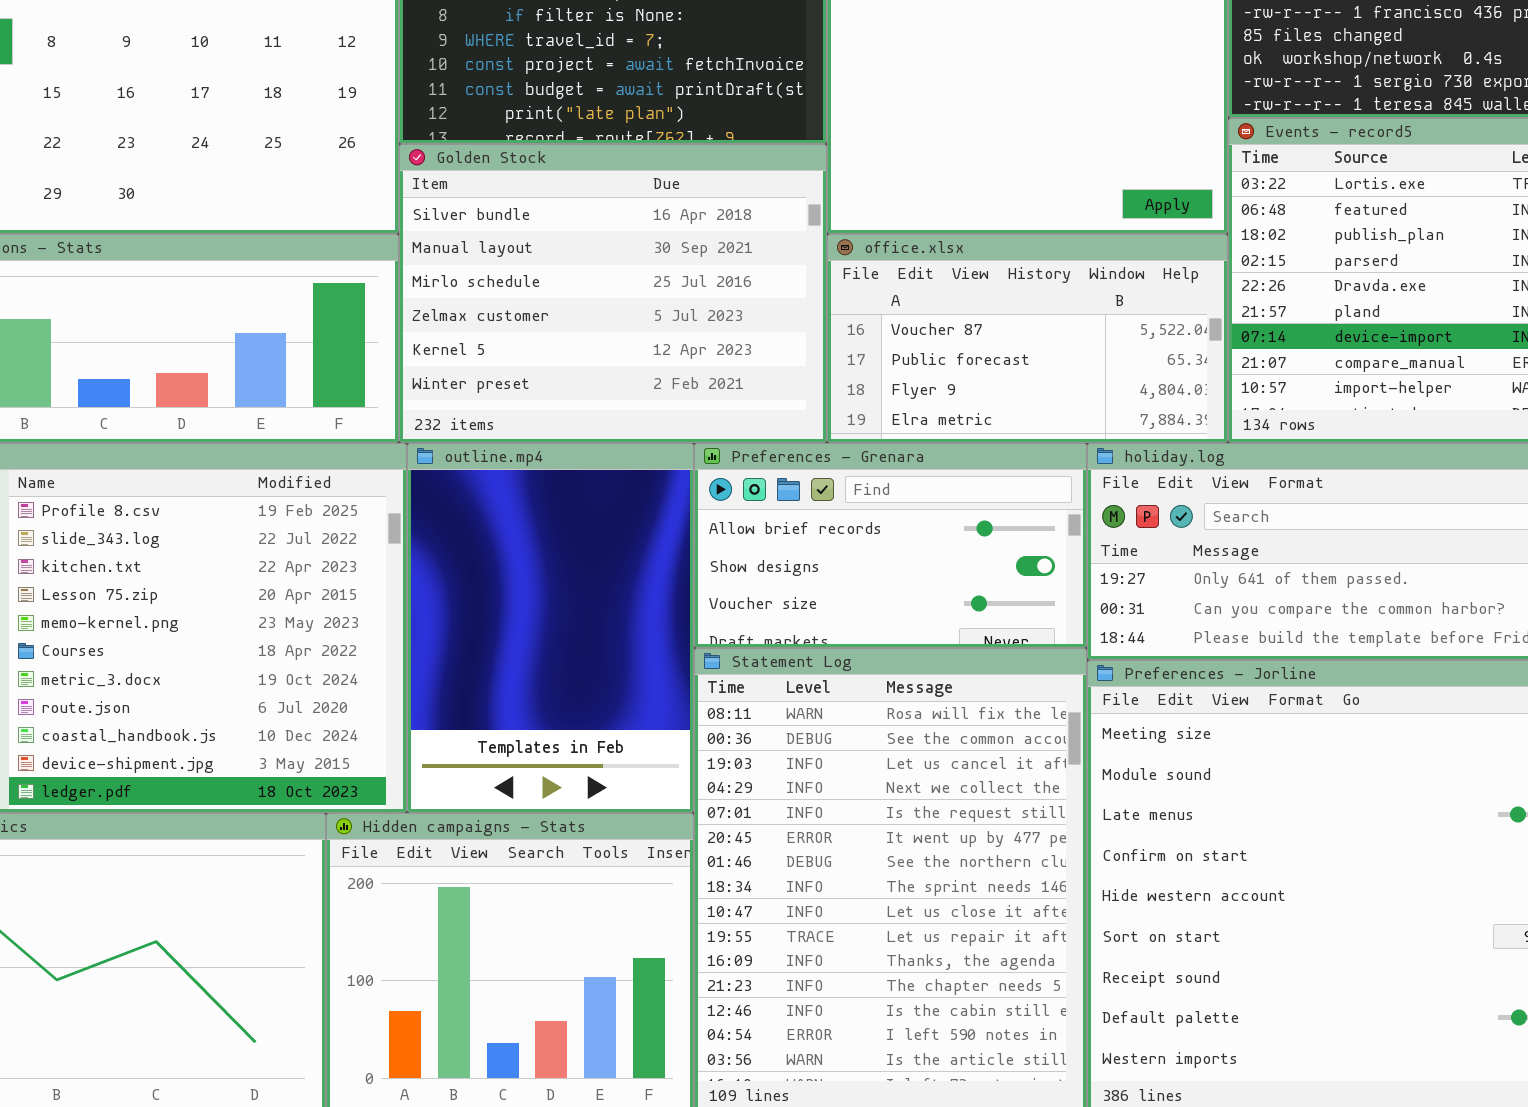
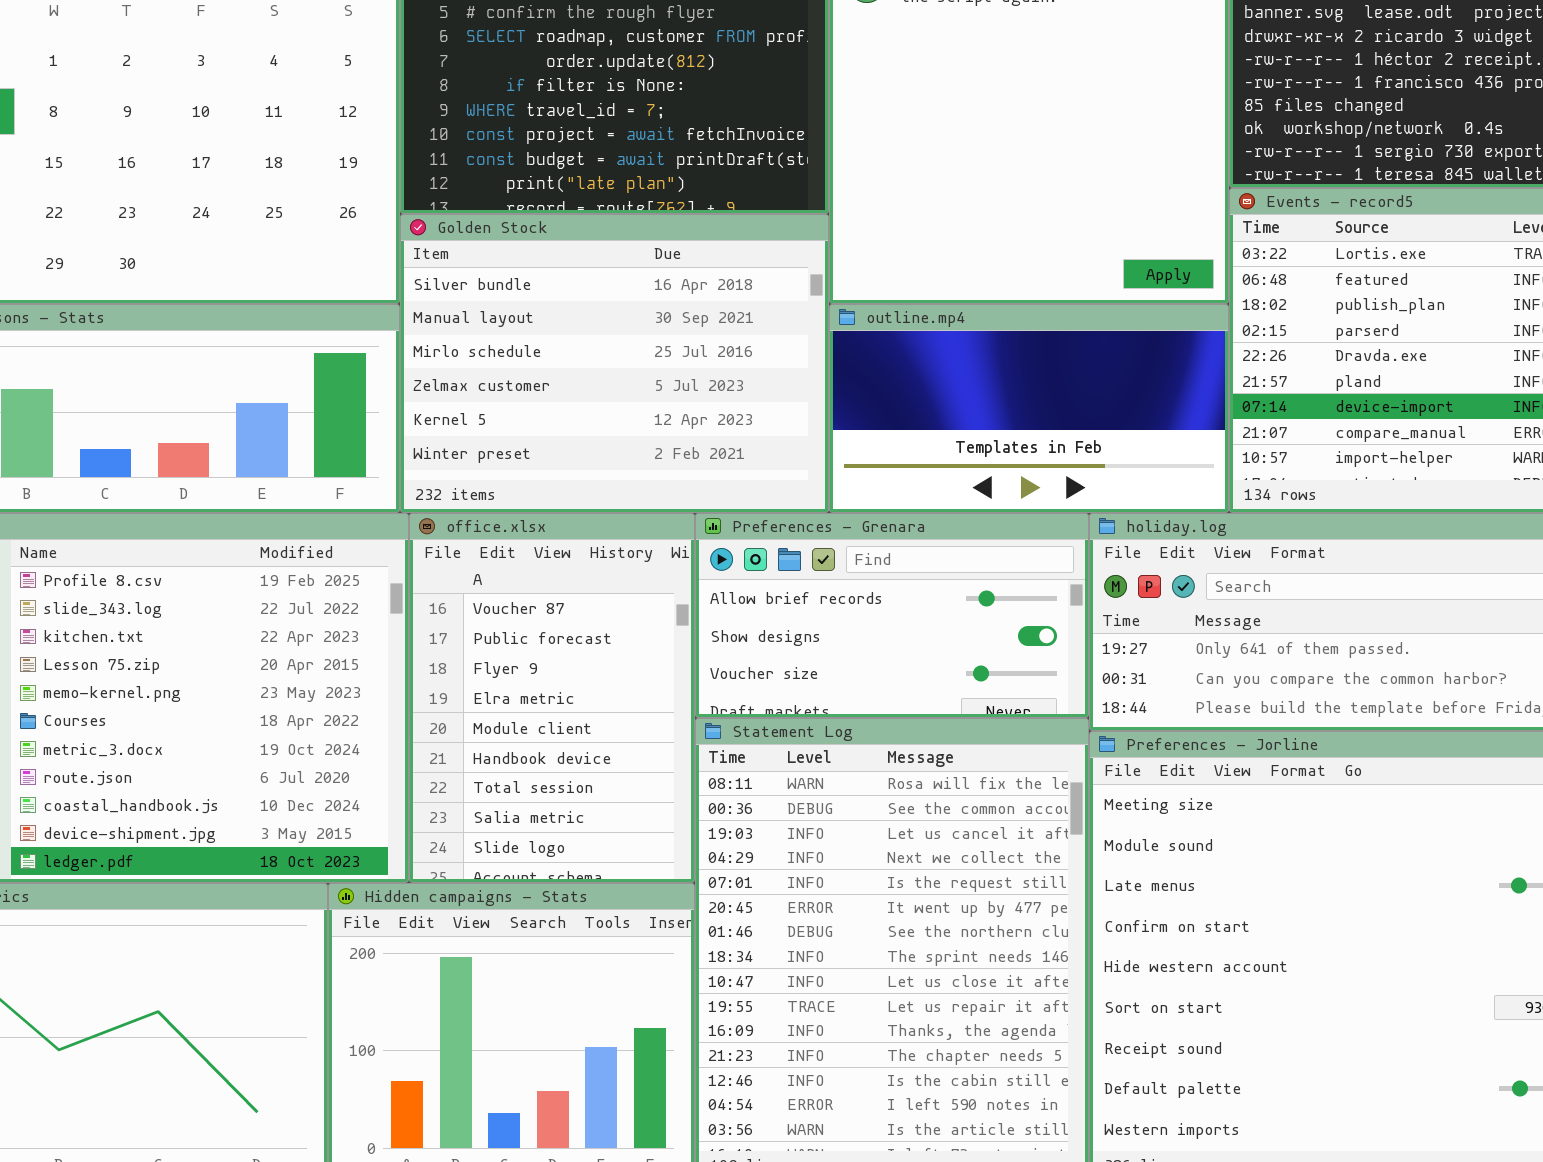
office.xlsx: [827,234,1228,443] -> [409,513,695,883], moved, resized
outline.mp4: [407,443,694,813] -> [829,304,1229,513], moved, resized

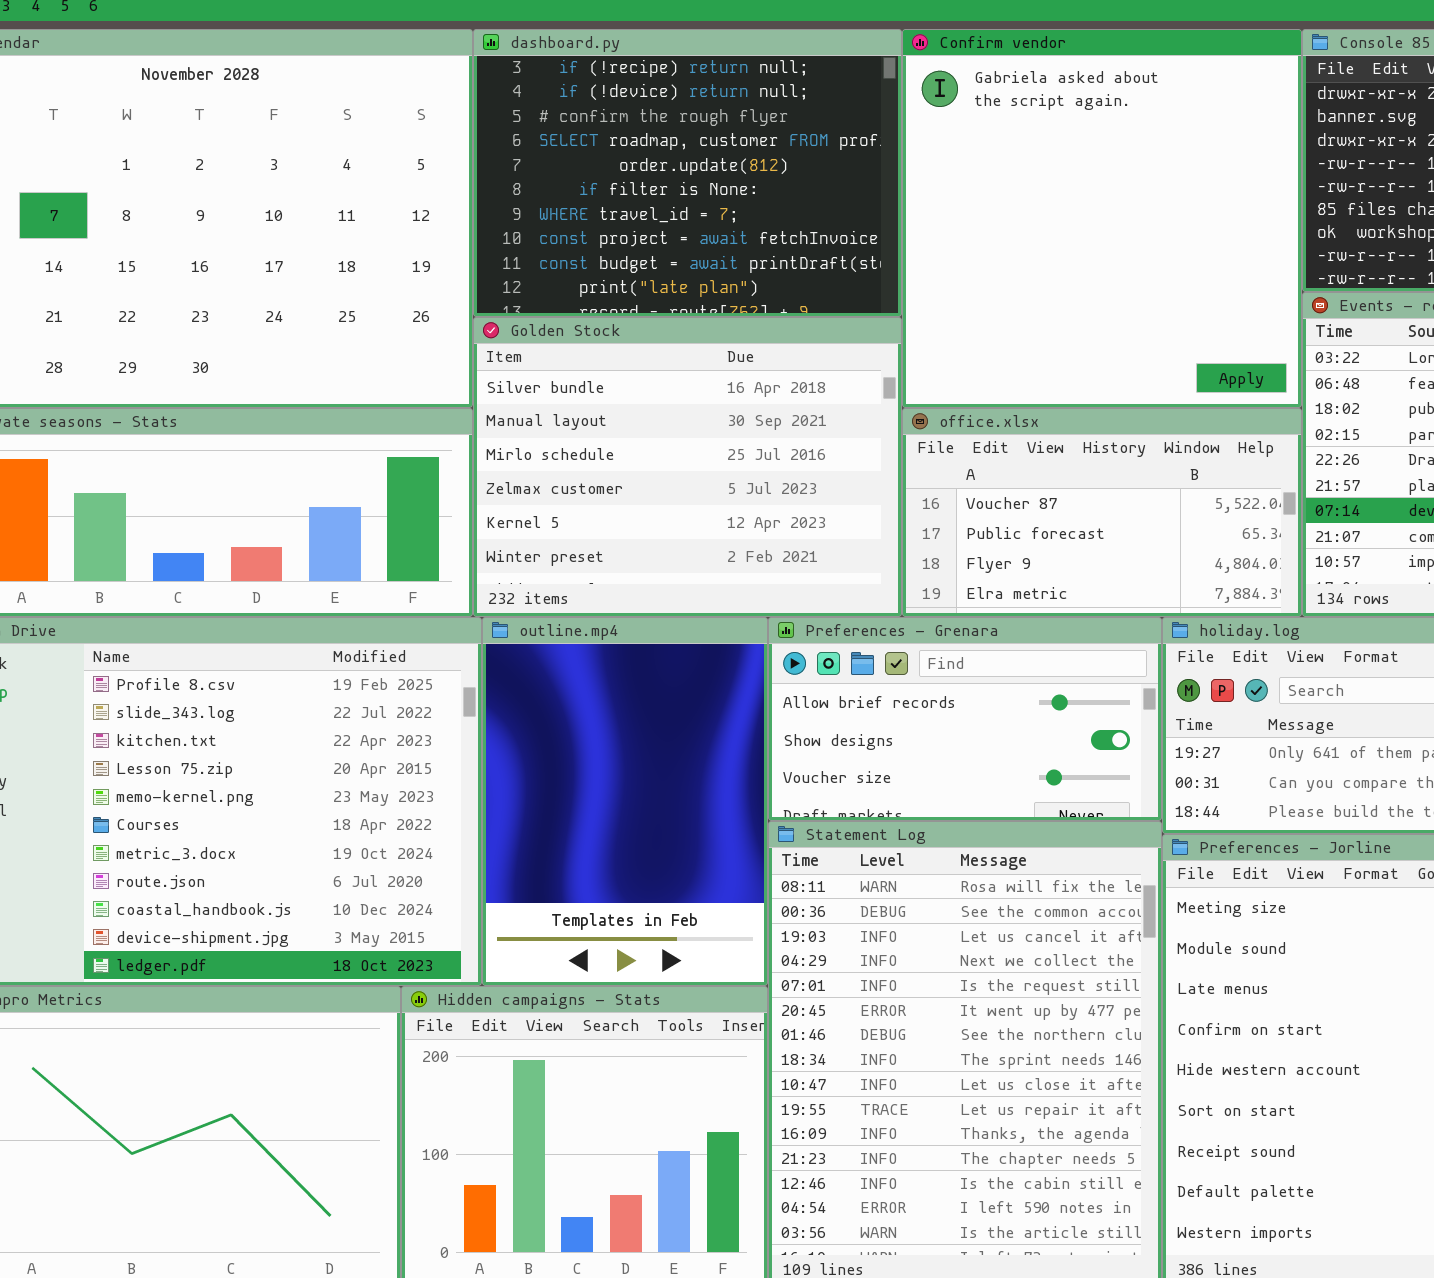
outline.mp4: [829,304,1229,513] -> [482,617,768,986], moved, resized
office.xlsx: [409,513,695,883] -> [902,408,1302,617], moved, resized

